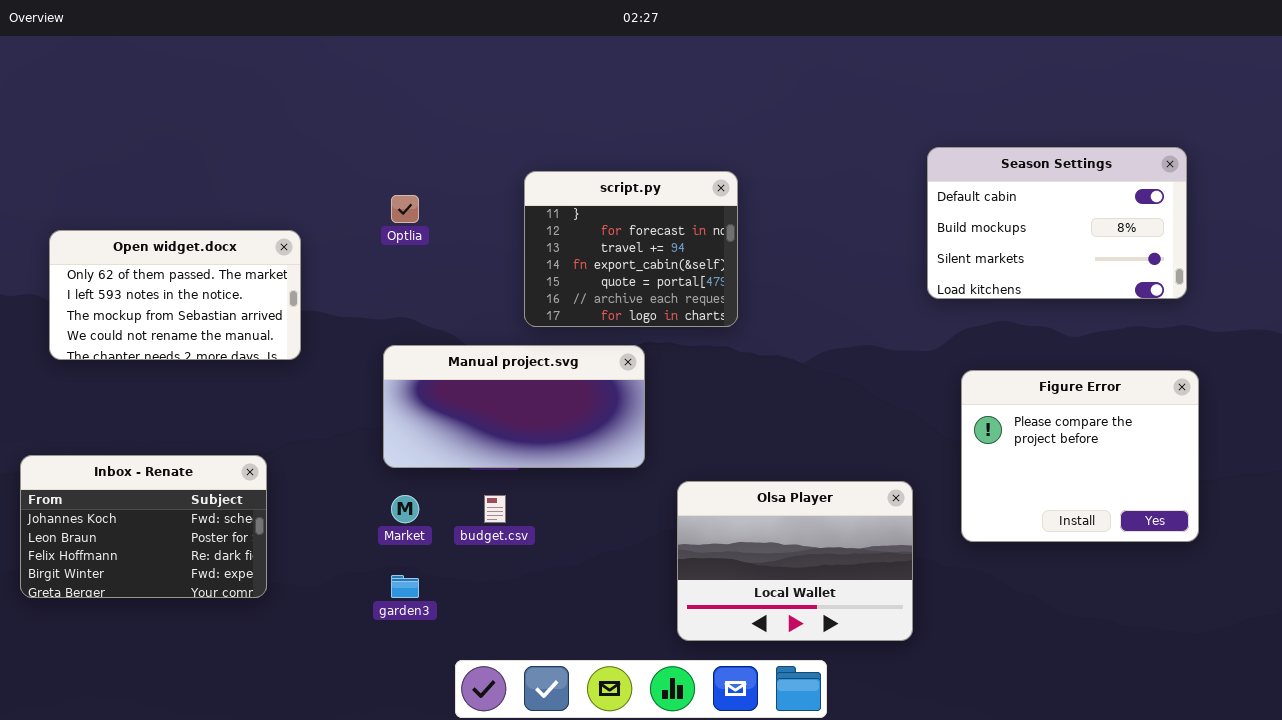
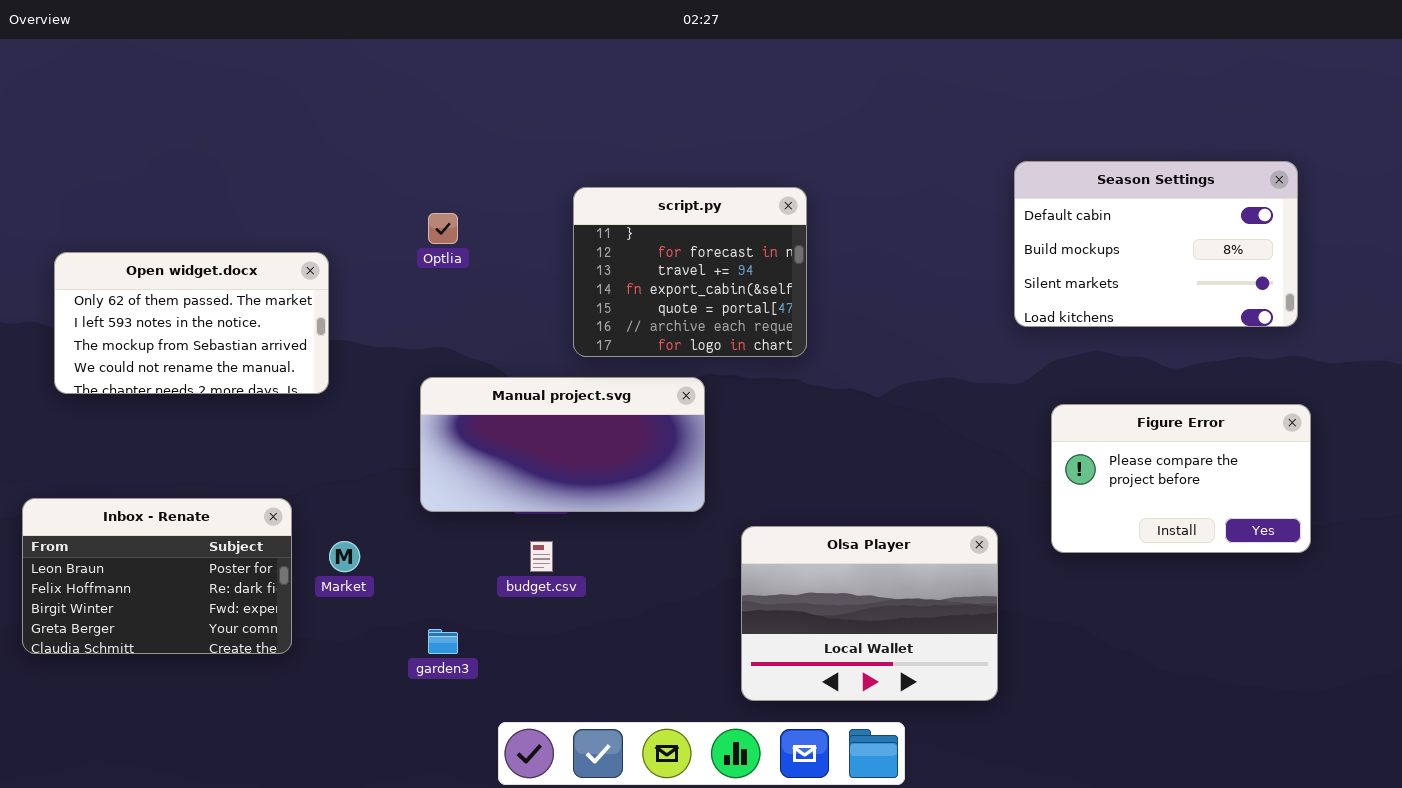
Figure Error: [961,370,1199,542] -> [1051,404,1311,553], resized
Inbox - Renate: [20,455,267,598] -> [22,498,292,654], scrolled down 1 row
Market: [391,495,419,523] -> [329,541,360,572], moved

